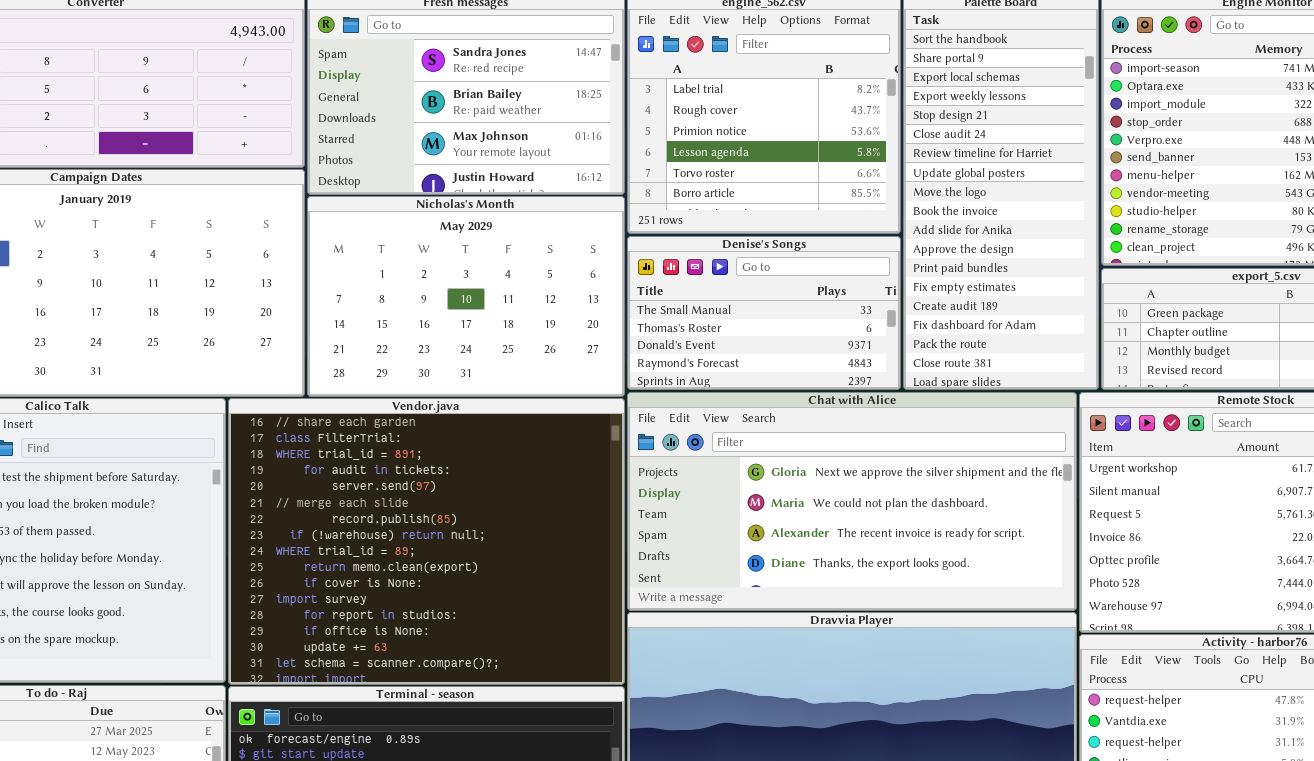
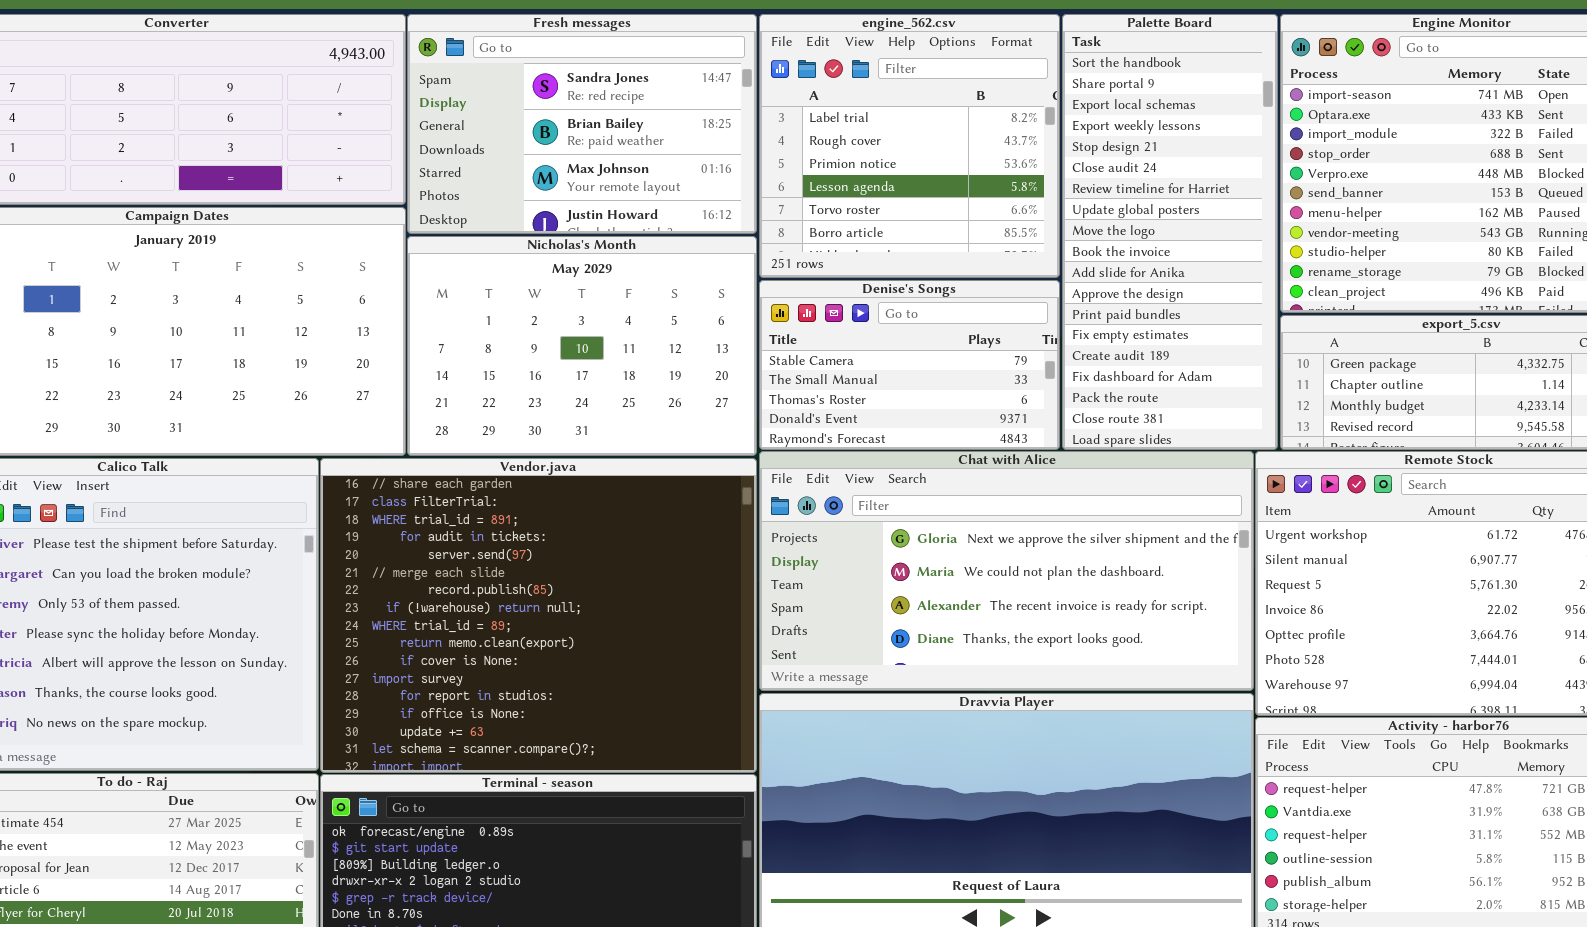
Denise's Songs: [627,236,901,390] -> [759,280,1060,450], scrolled up 1 row

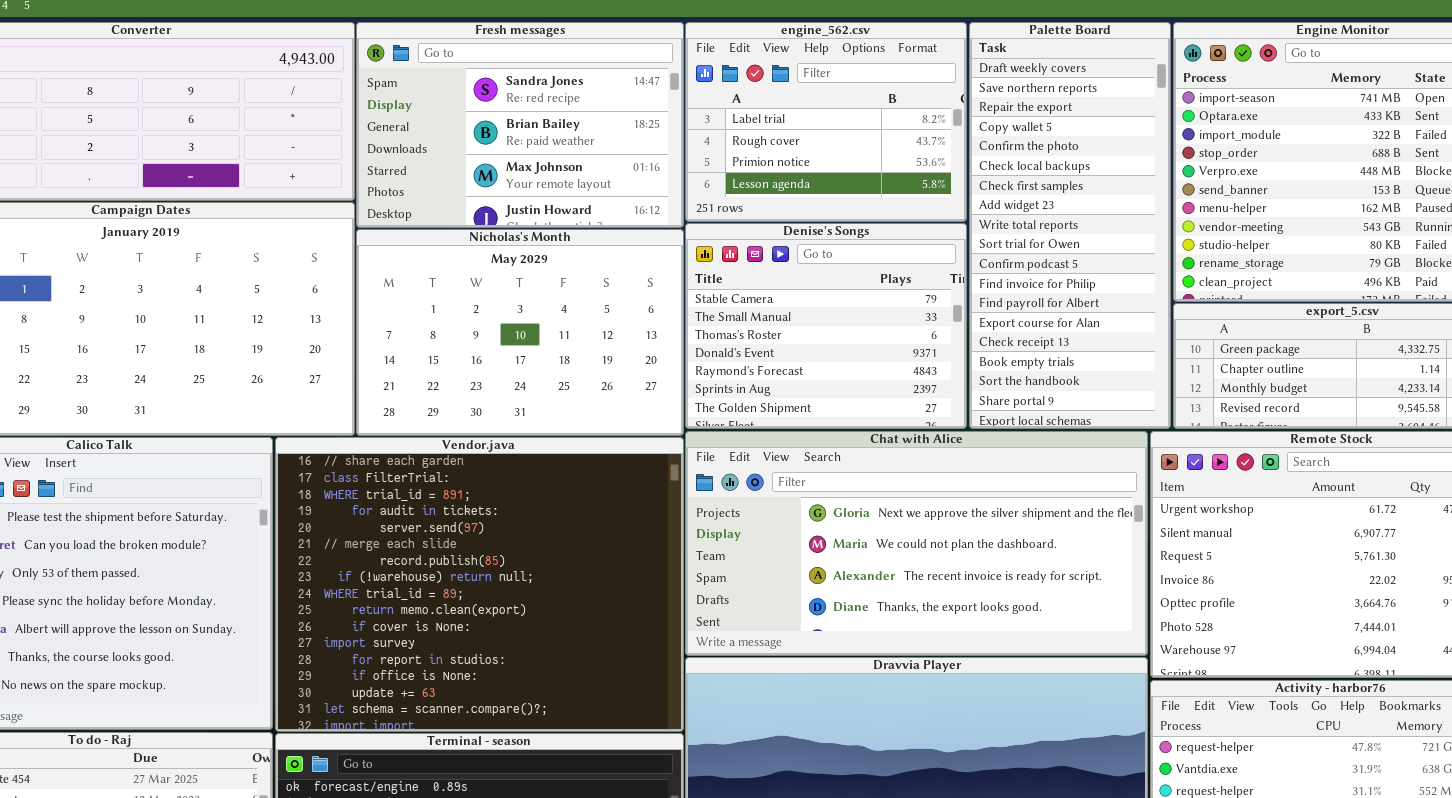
engine_562.csv: [759,14,1060,278] -> [685,22,967,222], resized
Palette Board: [1062,14,1278,450] -> [969,22,1171,429], scrolled up 16 rows
Denise's Songs: [759,280,1060,450] -> [685,223,967,429], resized

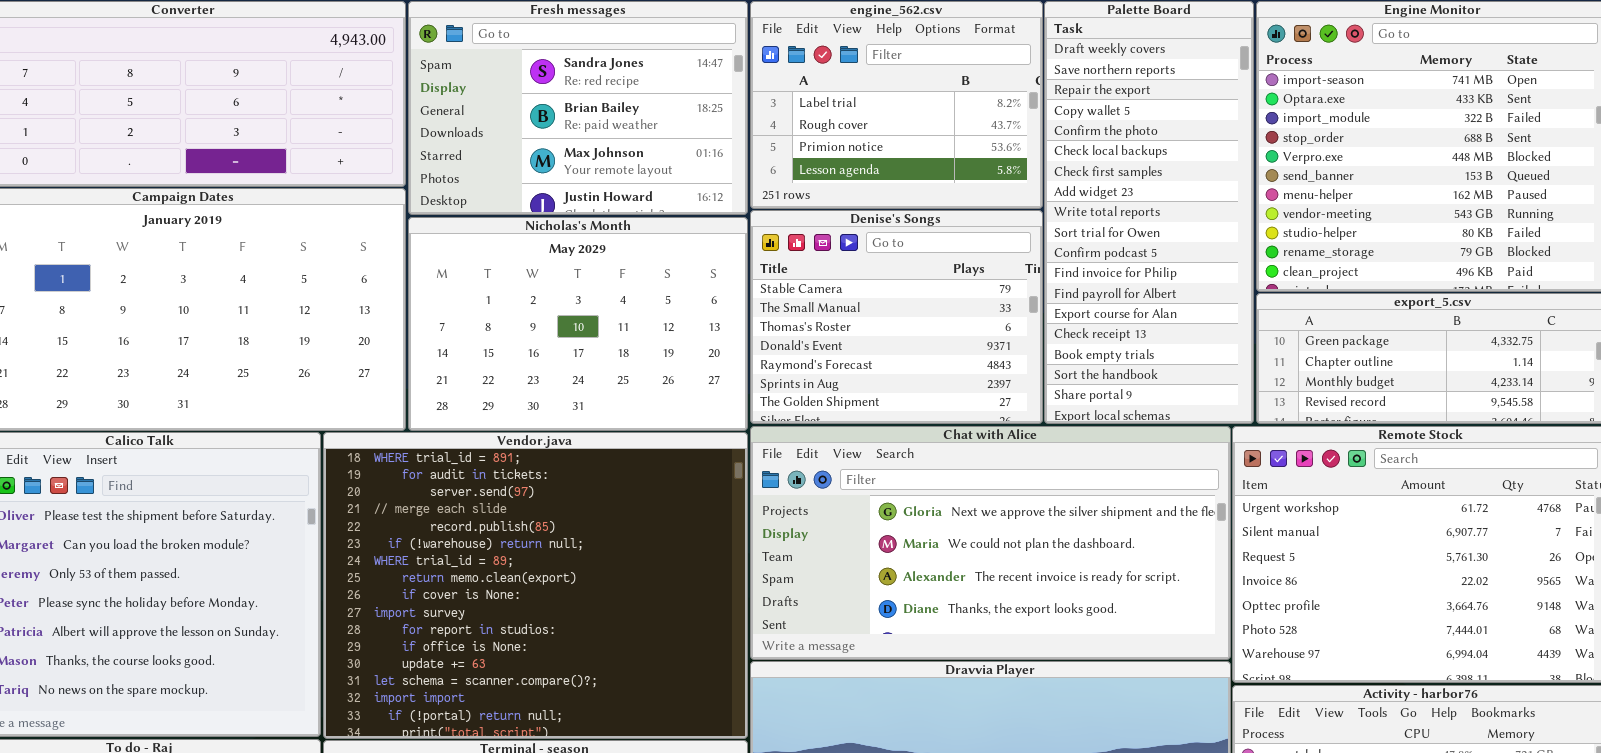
Vendor.java: [275,437,684,732] -> [323,432,748,739], scrolled down 2 rows

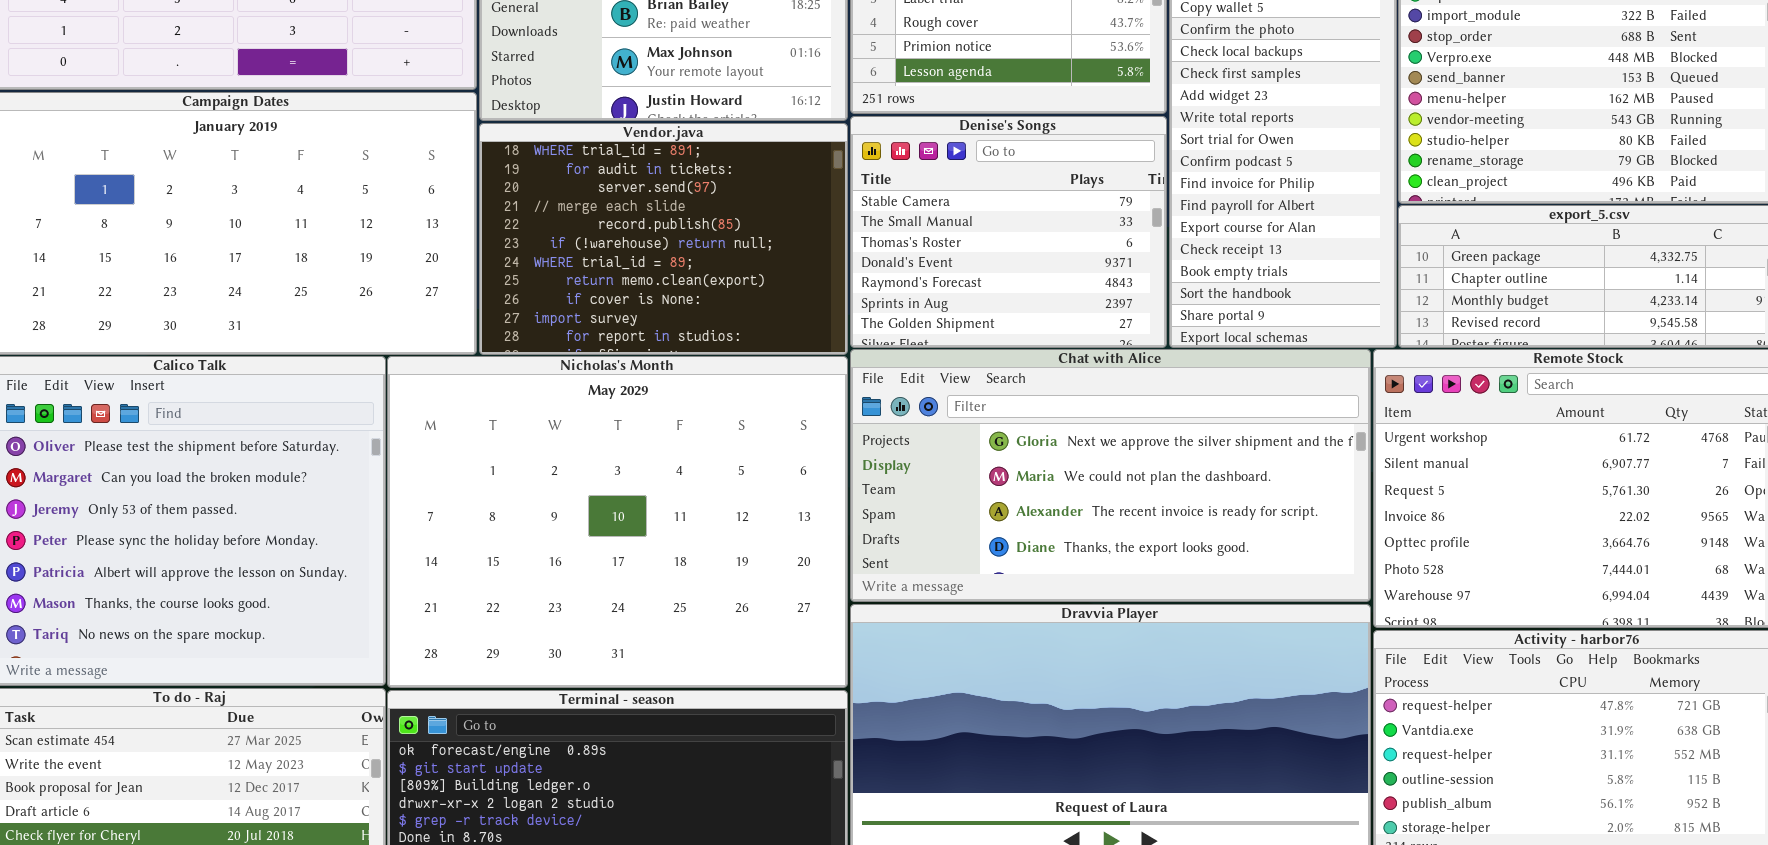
Nicholas's Month: [408,217,748,431] -> [387,356,848,688], moved, resized
Vendor.java: [323,432,748,739] -> [479,123,848,355], moved, resized

